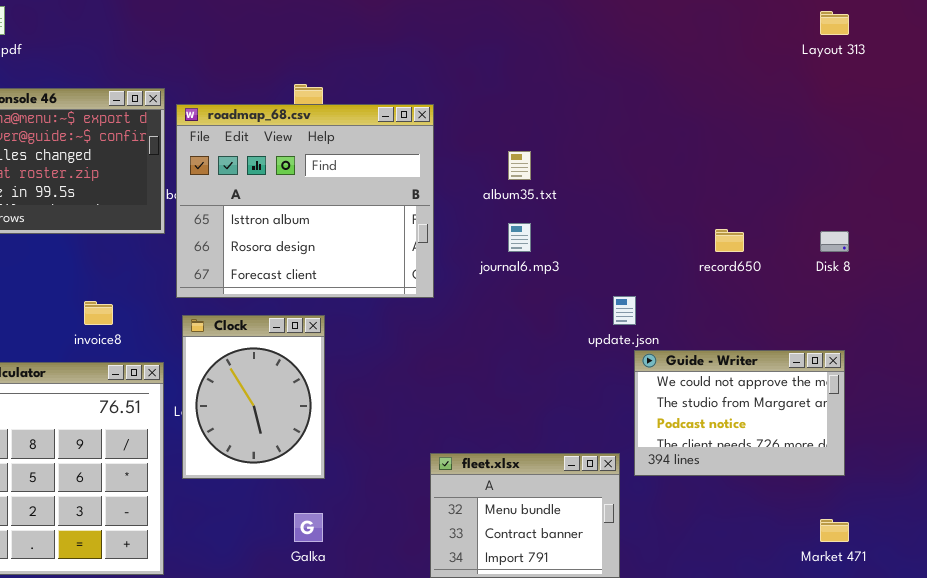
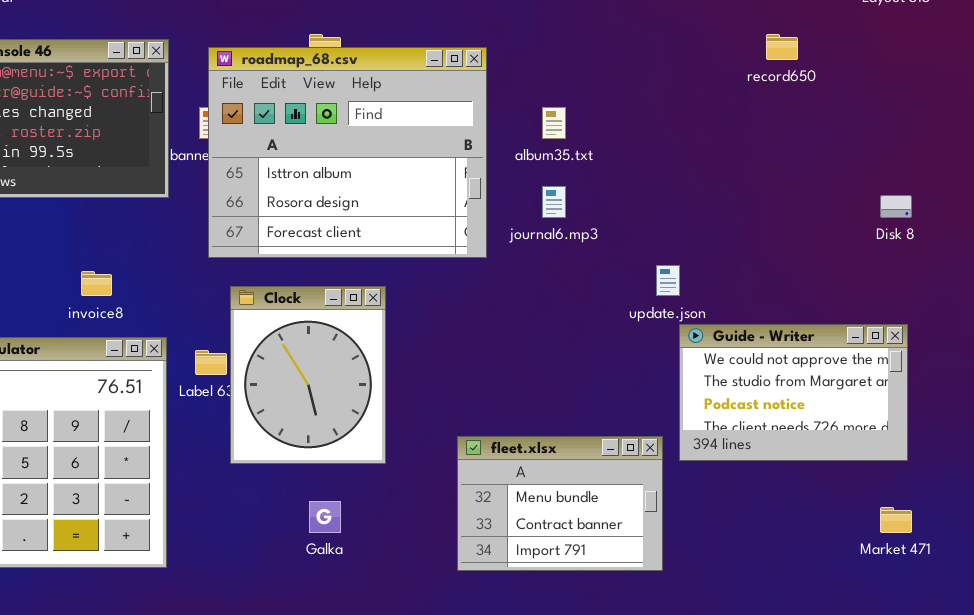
roadmap_68.csv: [176,104,434,298] -> [208,47,487,258], moved
record650: [715,229,744,252] -> [766,34,798,60], moved
Clock: [182,315,325,479] -> [230,286,386,464], moved

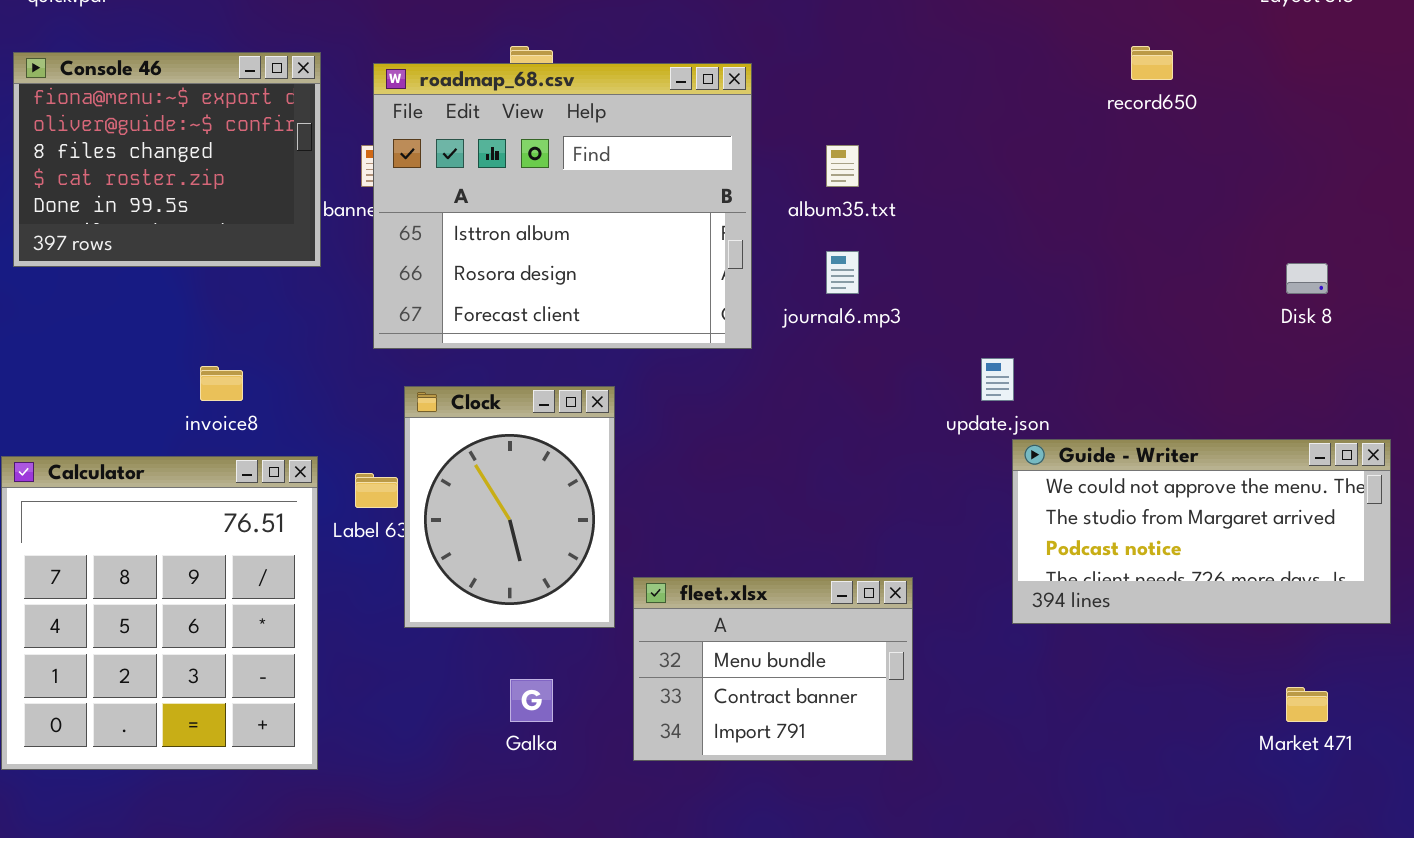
Guide - Writer: [679,324,908,461] -> [1012,439,1391,624], resized
fleet.xlsx: [457,436,663,571] -> [633,577,913,761], moved

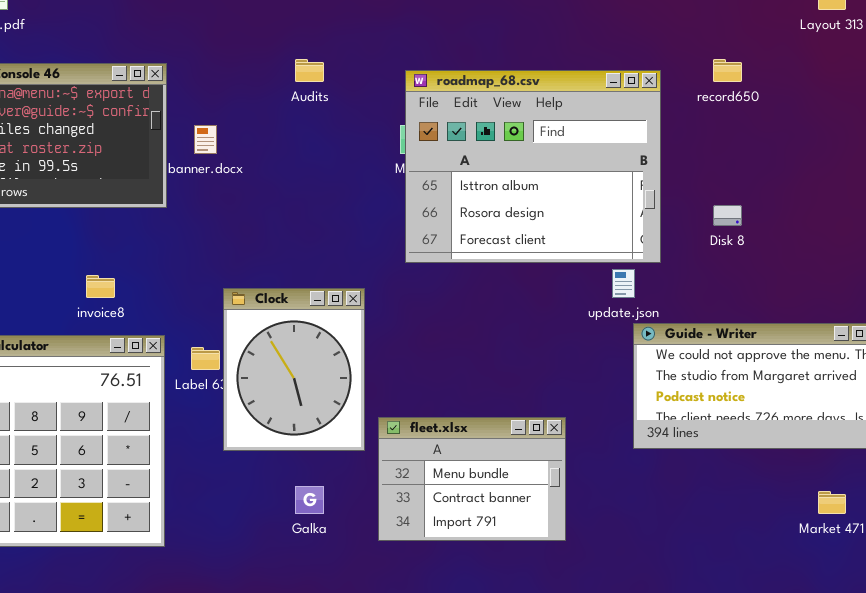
roadmap_68.csv: [373,63,752,349] -> [405,70,661,263], moved
Disk 8: [1286,263,1328,294] -> [713,205,742,226], moved

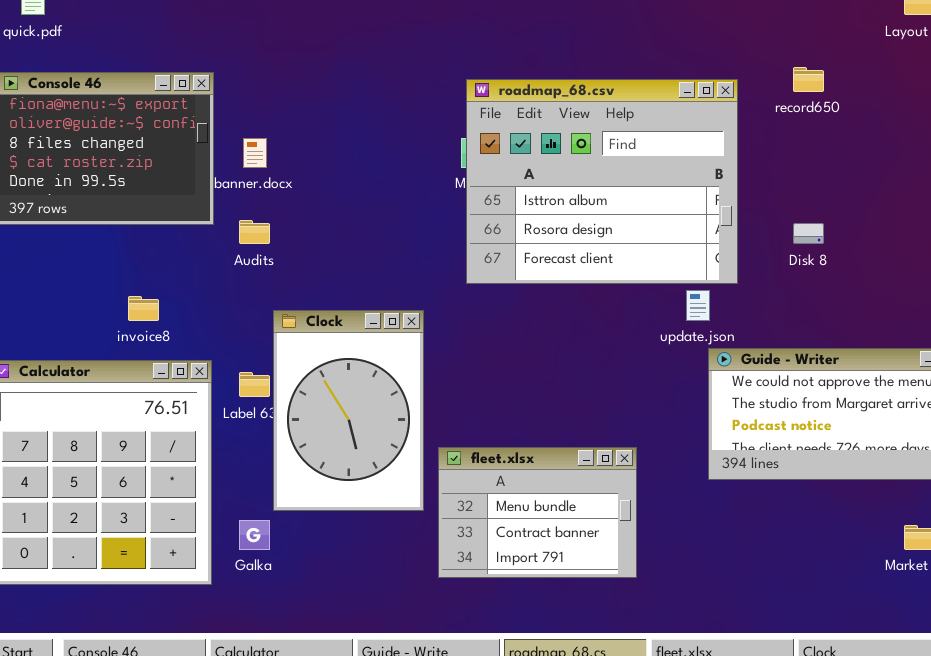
Audits: [295,59,324,82] -> [239,220,270,244], moved
Clock: [223,288,365,451] -> [273,310,424,511], resized
Galka: [295,486,324,514] -> [239,520,270,550], moved

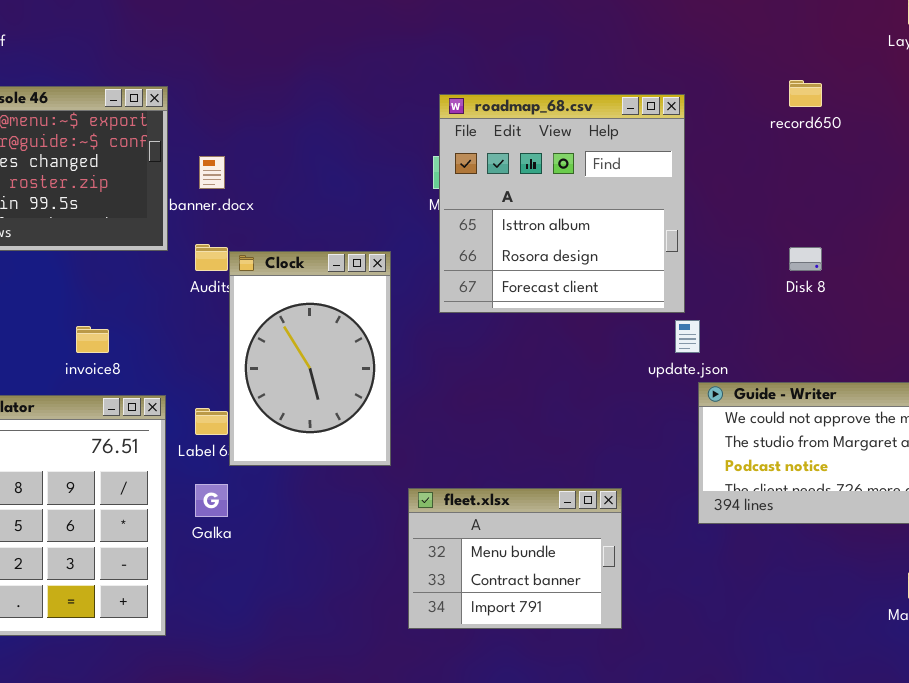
roadmap_68.csv: [466,79,738,284] -> [439,94,685,313], resized
Clock: [273,310,424,511] -> [229,251,391,466], moved
Galka: [239,520,270,550] -> [195,484,228,517], moved

